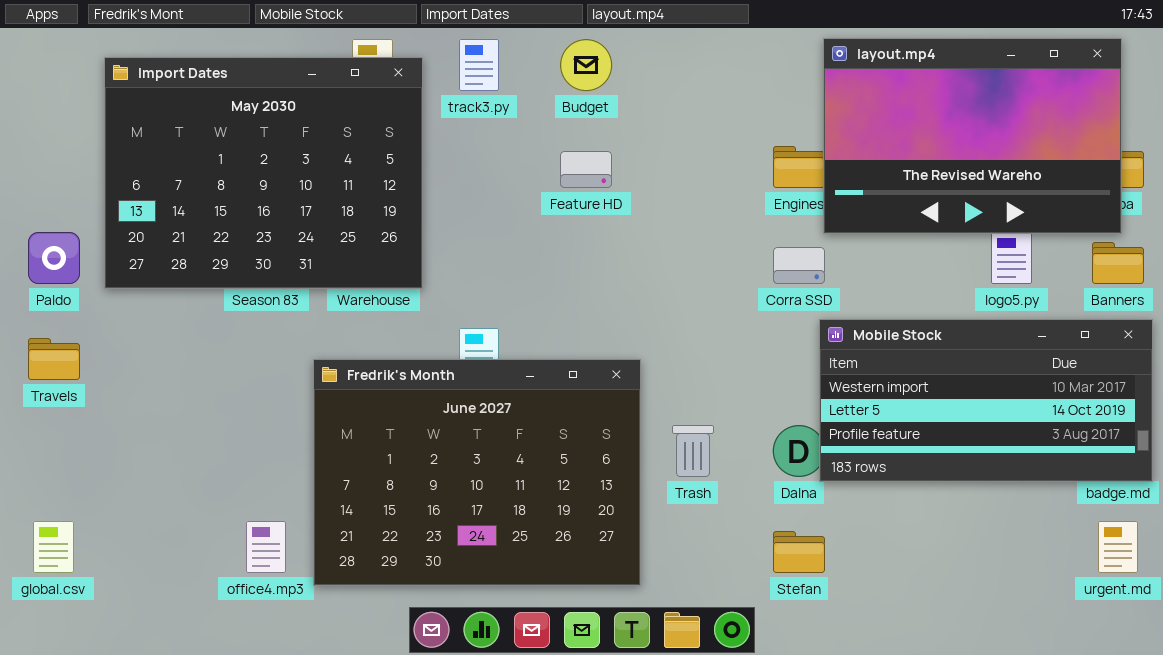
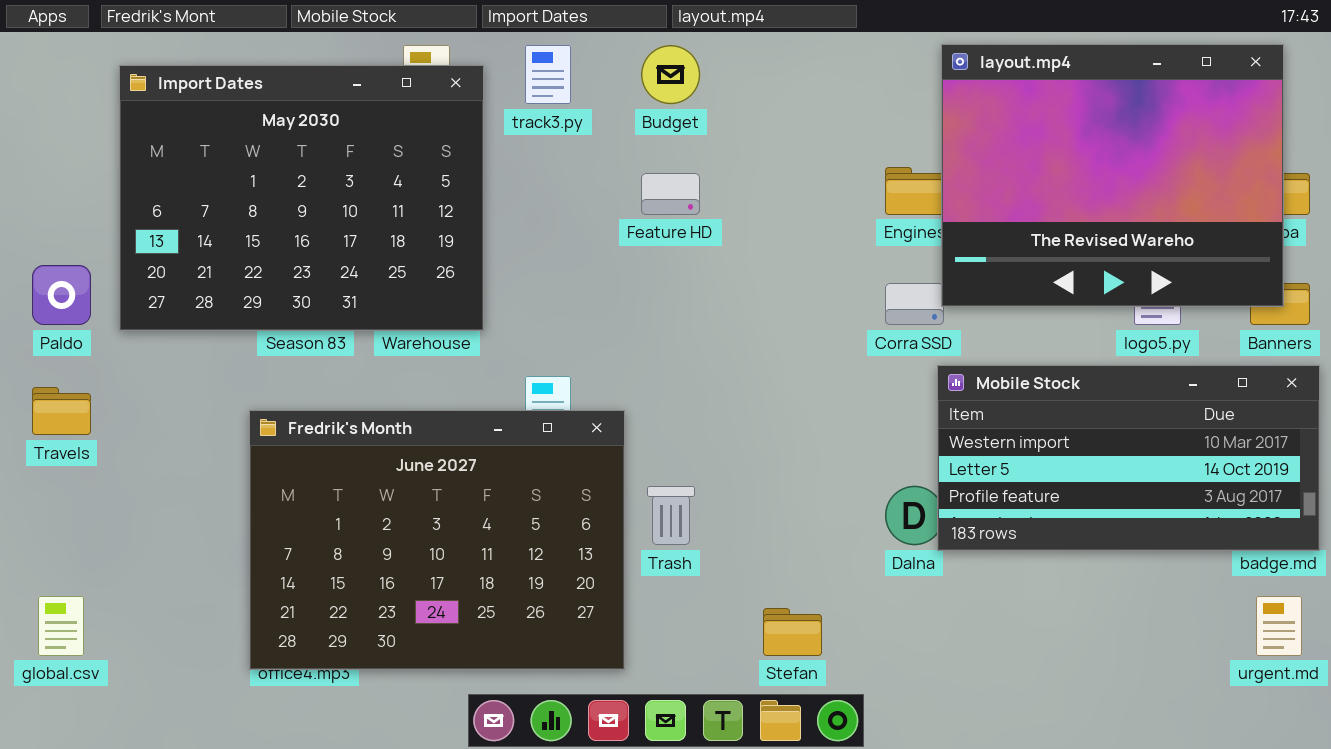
layout.mp4: [823,38,1122,234] -> [941,44,1284,307], resized
Fredrik's Month: [313,359,641,586] -> [249,410,625,670], moved
Trash: [672,425,714,477] -> [647,486,695,545], moved
Stefan: [773,531,825,573] -> [763,608,822,656], moved

